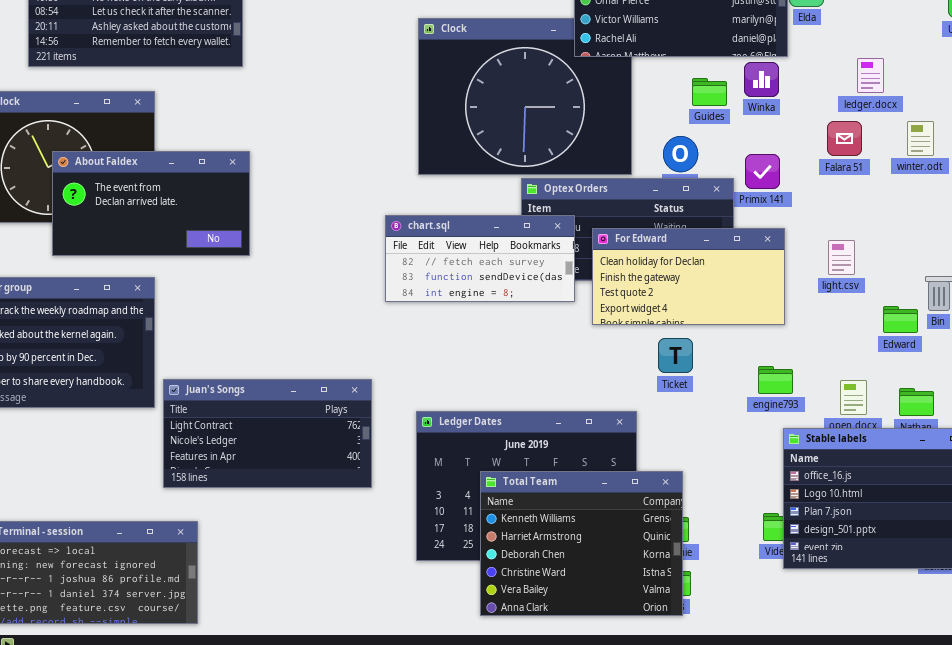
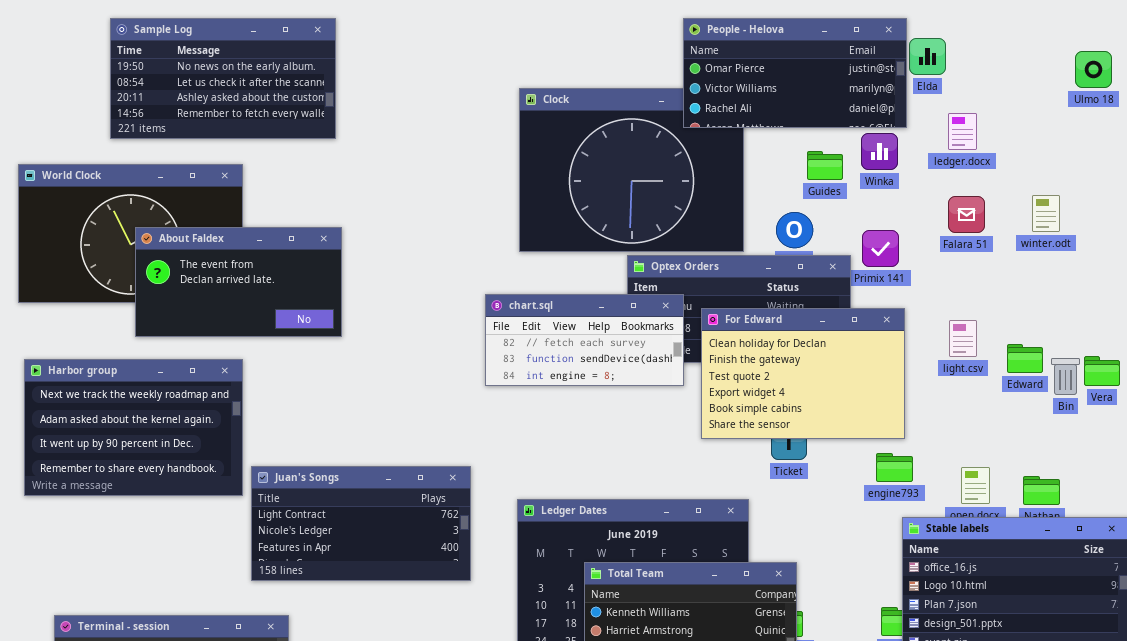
ledger.docx: [857,58,884,93] -> [948,113,977,150], moved
For Edward: [592,228,785,325] -> [701,308,905,439], resized
Edward: [883,306,918,333] -> [1007,344,1043,373], moved

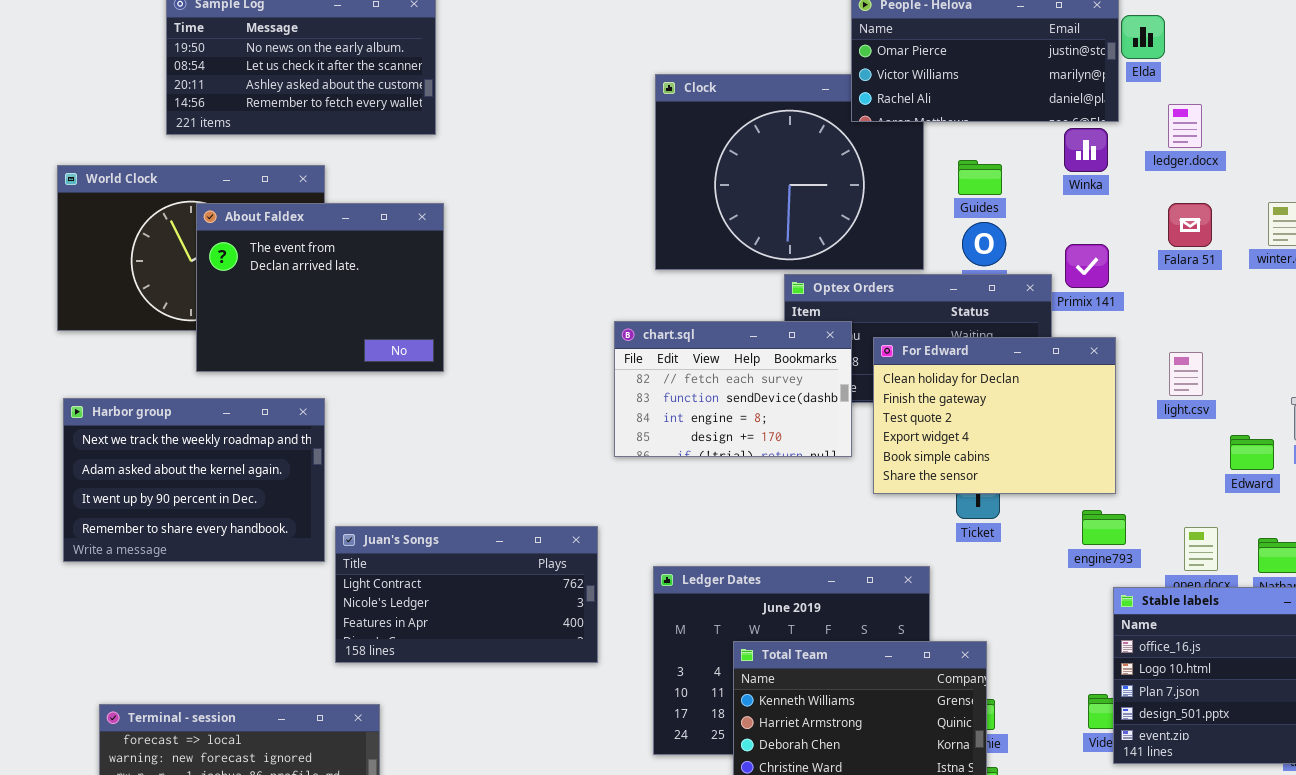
Guides: [807,151,843,180] -> [958,160,1002,195], moved
About Faldex: [135,227,342,337] -> [196,203,444,372], resized
chart.sql: [485,294,684,386] -> [614,321,852,457], resized
Edward: [1007,344,1043,373] -> [1230,435,1274,470], moved

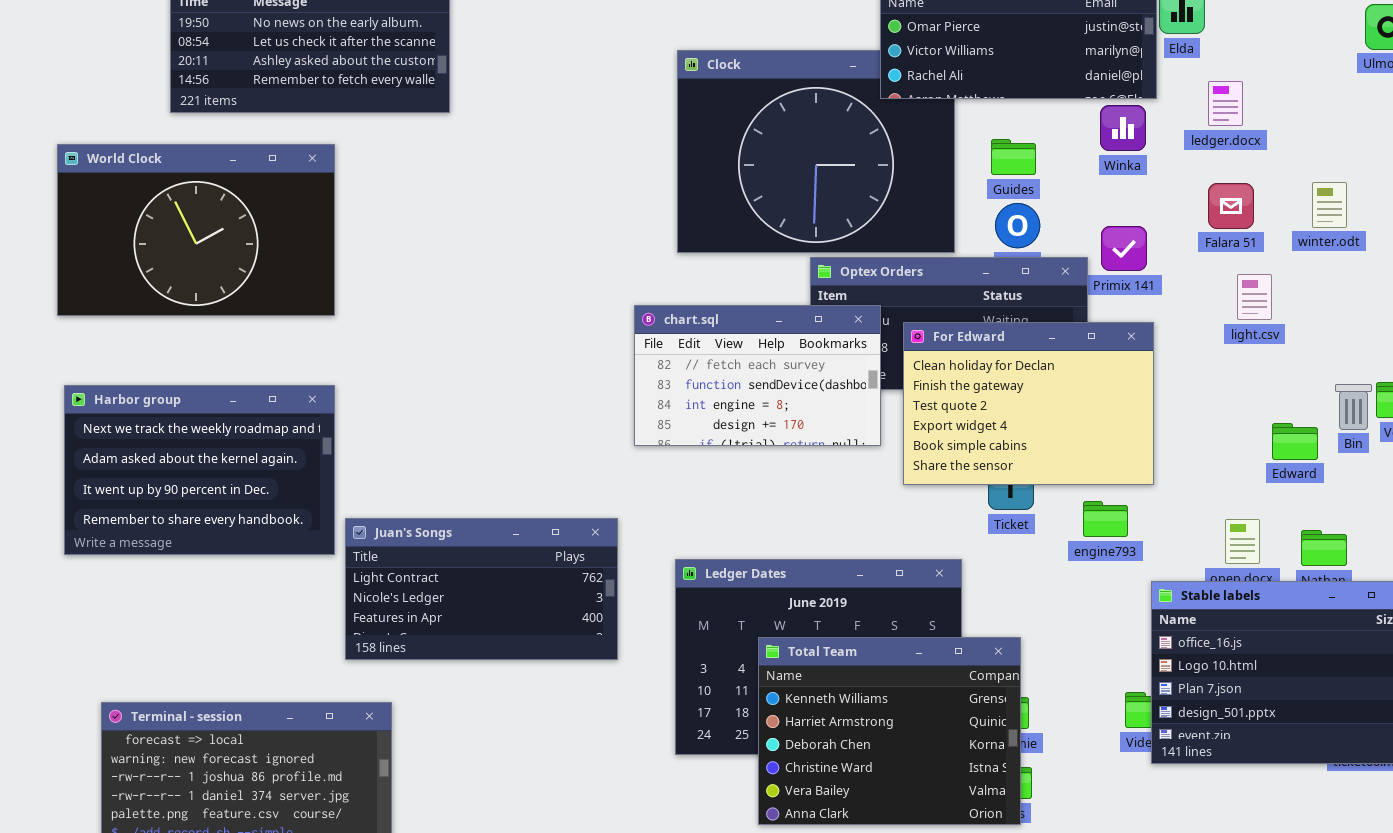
About Faldex: [196,203,444,372] -> none, closed
light.csv: [1169,352,1203,396] -> [1237,274,1272,320], moved
engine793: [1082,510,1126,545] -> [1083,501,1128,537], moved

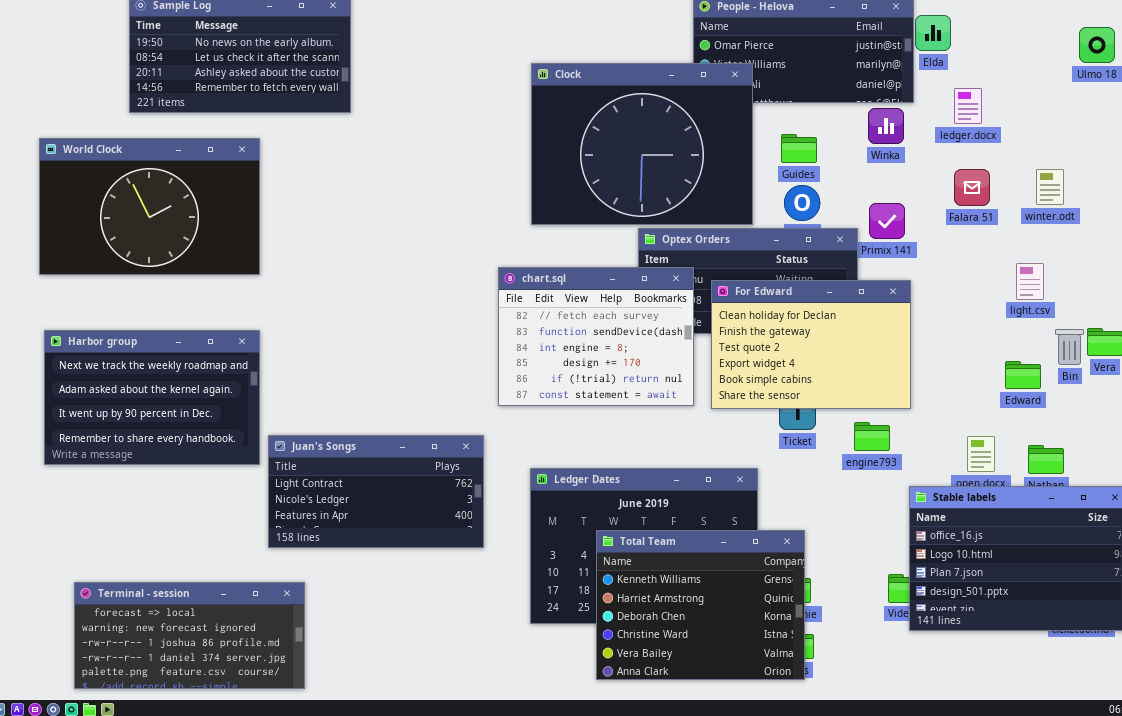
Clock: [677,50,955,253] -> [531,63,753,225], raised
light.csv: [1237,274,1272,320] -> [1016,263,1044,300], moved
chart.sql: [634,305,881,446] -> [498,267,694,406], resized

